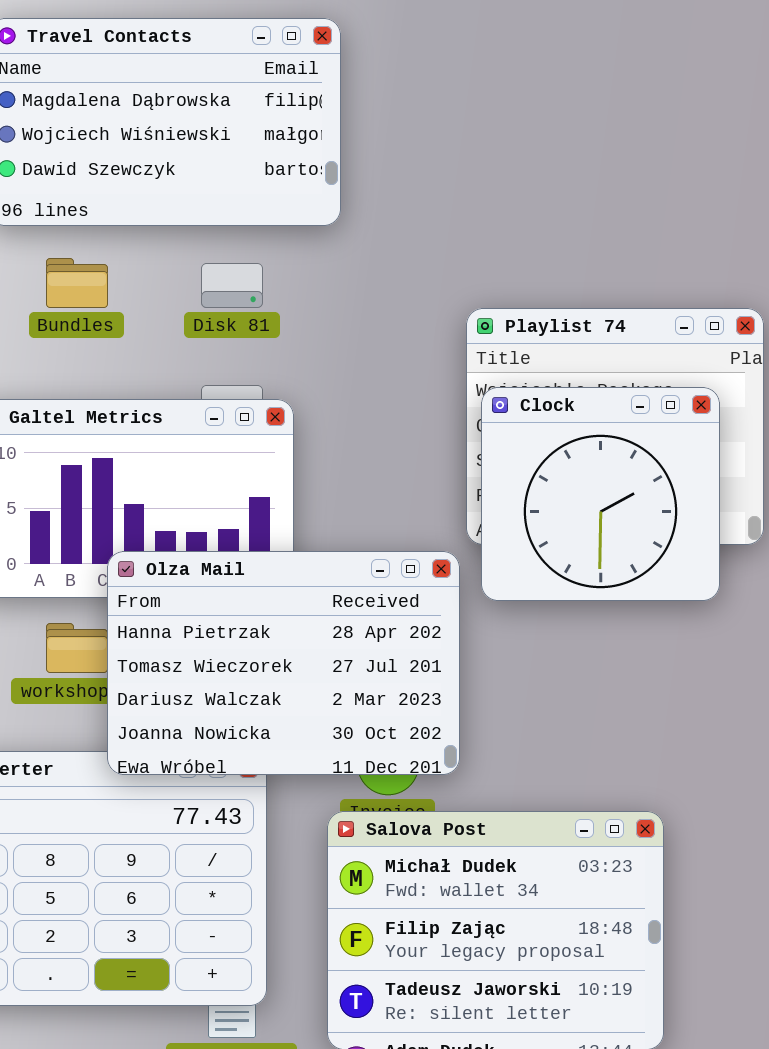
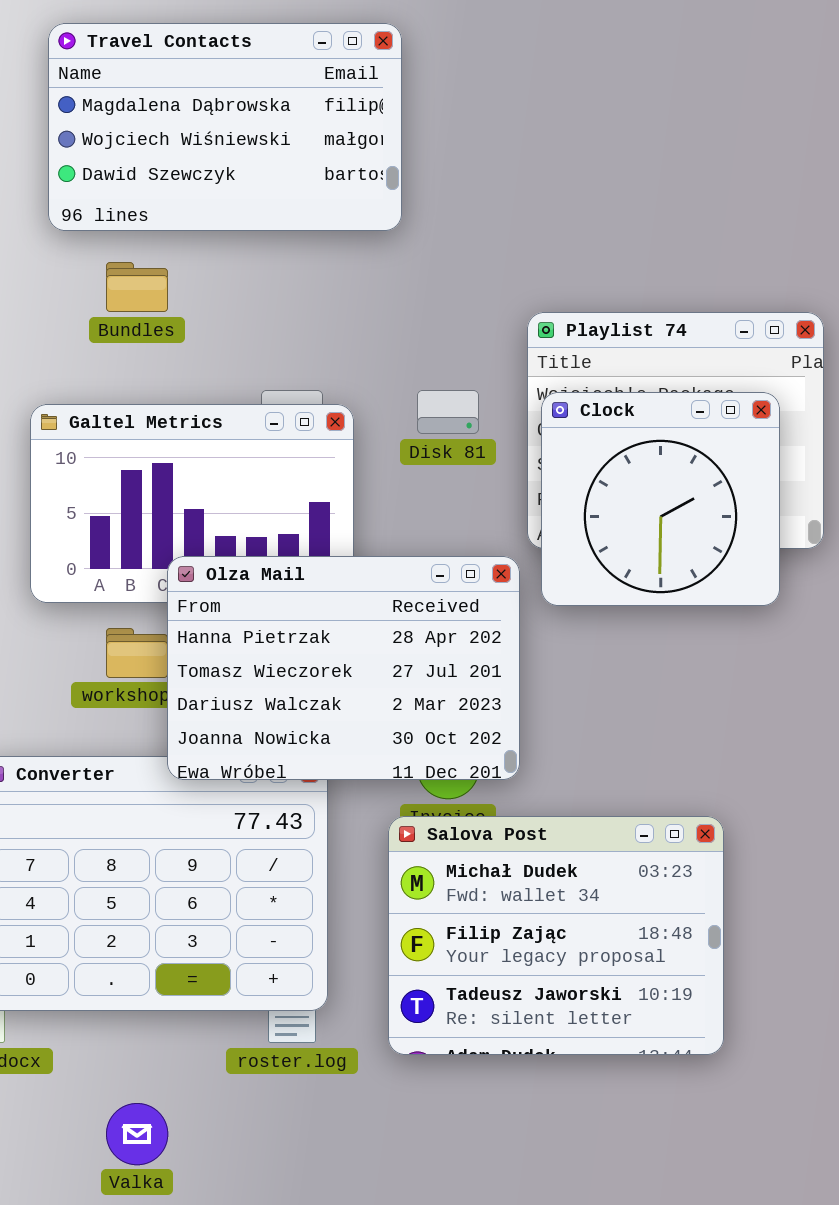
Disk 81: [201,263,263,308] -> [417,390,479,434], moved

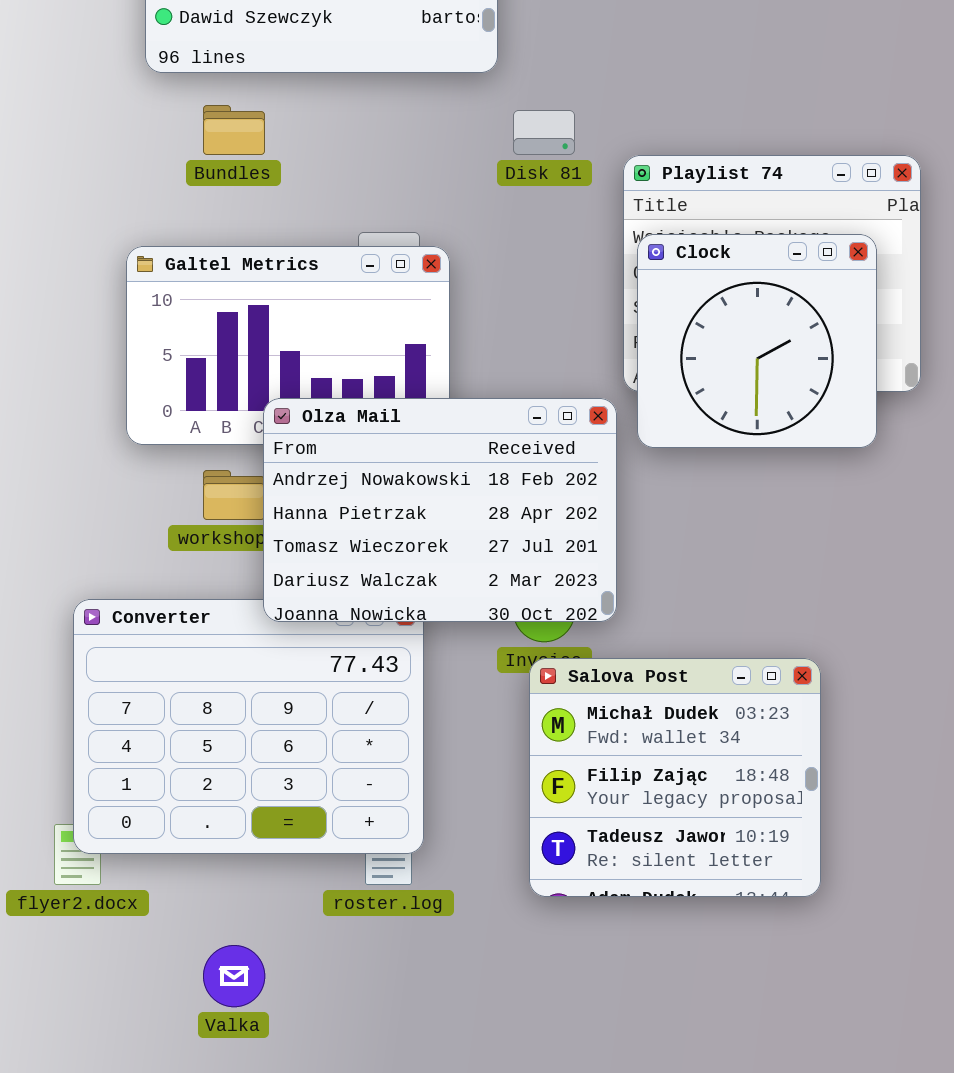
Disk 81: [417,390,479,434] -> [513,110,575,155], moved
Olza Mail: [167,556,520,780] -> [263,398,617,622], scrolled up 1 row
Salova Post: [388,816,724,1055] -> [529,658,821,897], resized

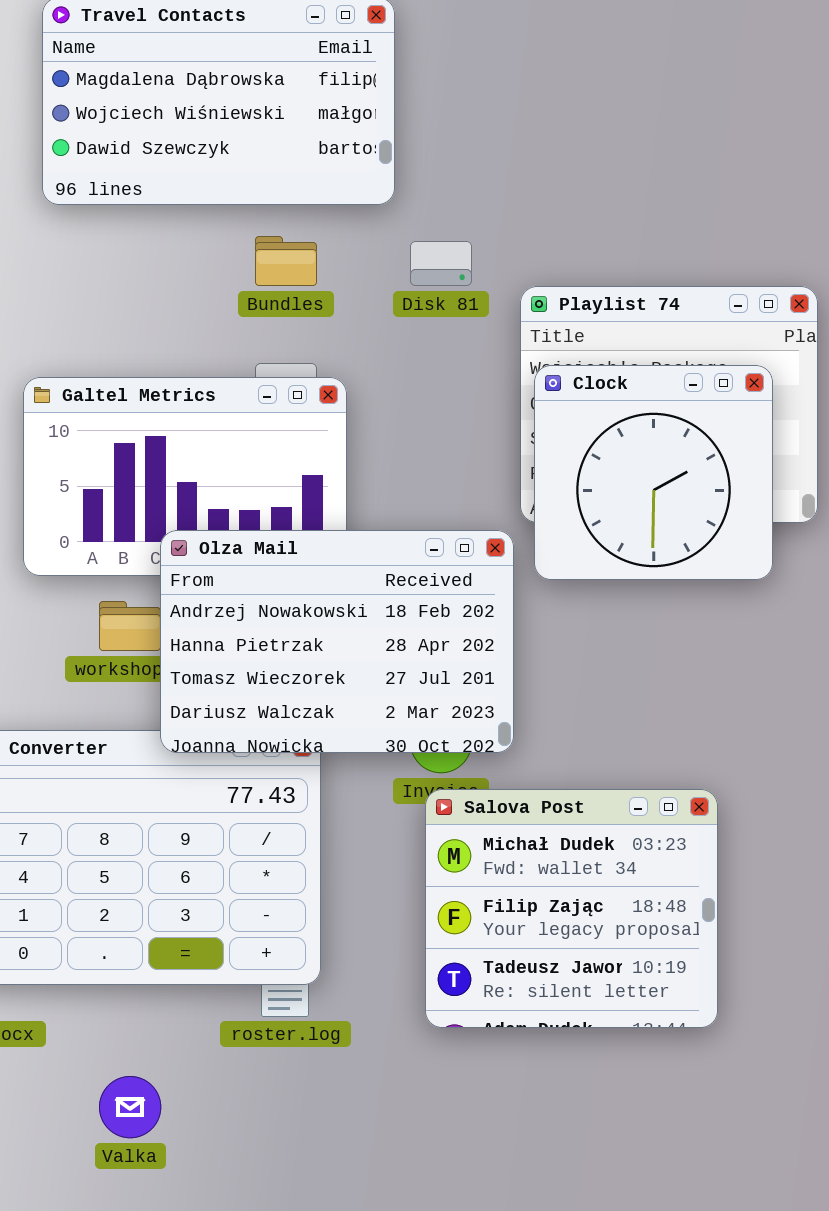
Bundles: [203,105,265,155] -> [255,236,317,286], moved

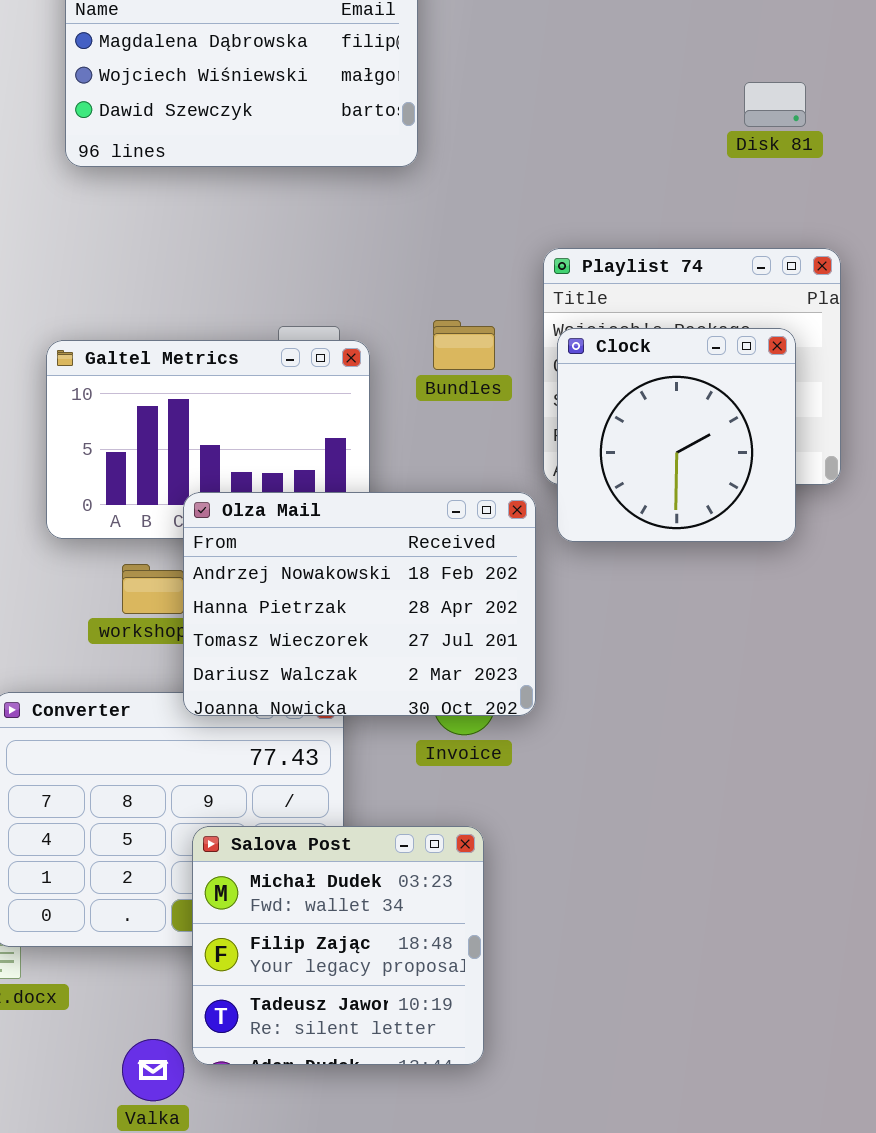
Bundles: [255,236,317,286] -> [433,320,495,370], moved
Disk 81: [410,241,472,286] -> [744,82,806,127], moved
Salova Post: [425,789,718,1028] -> [192,826,484,1065], moved

